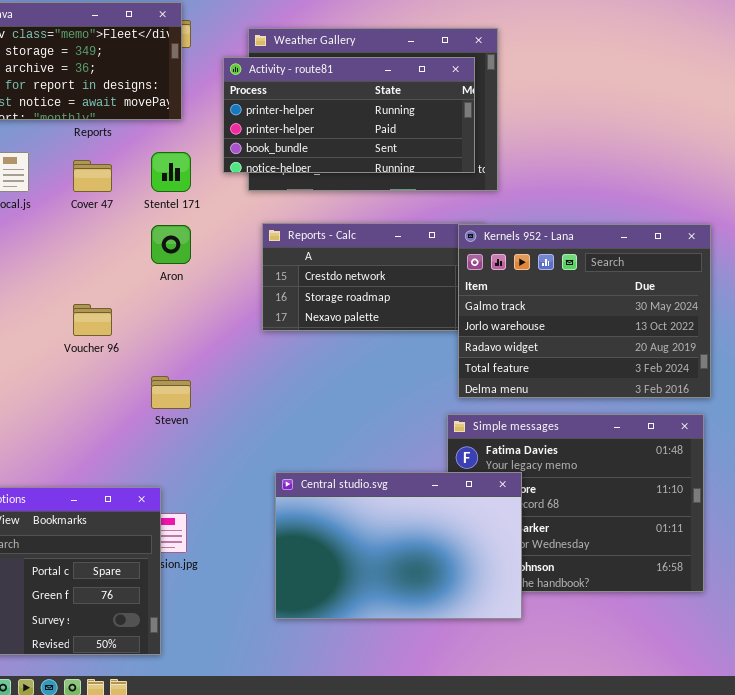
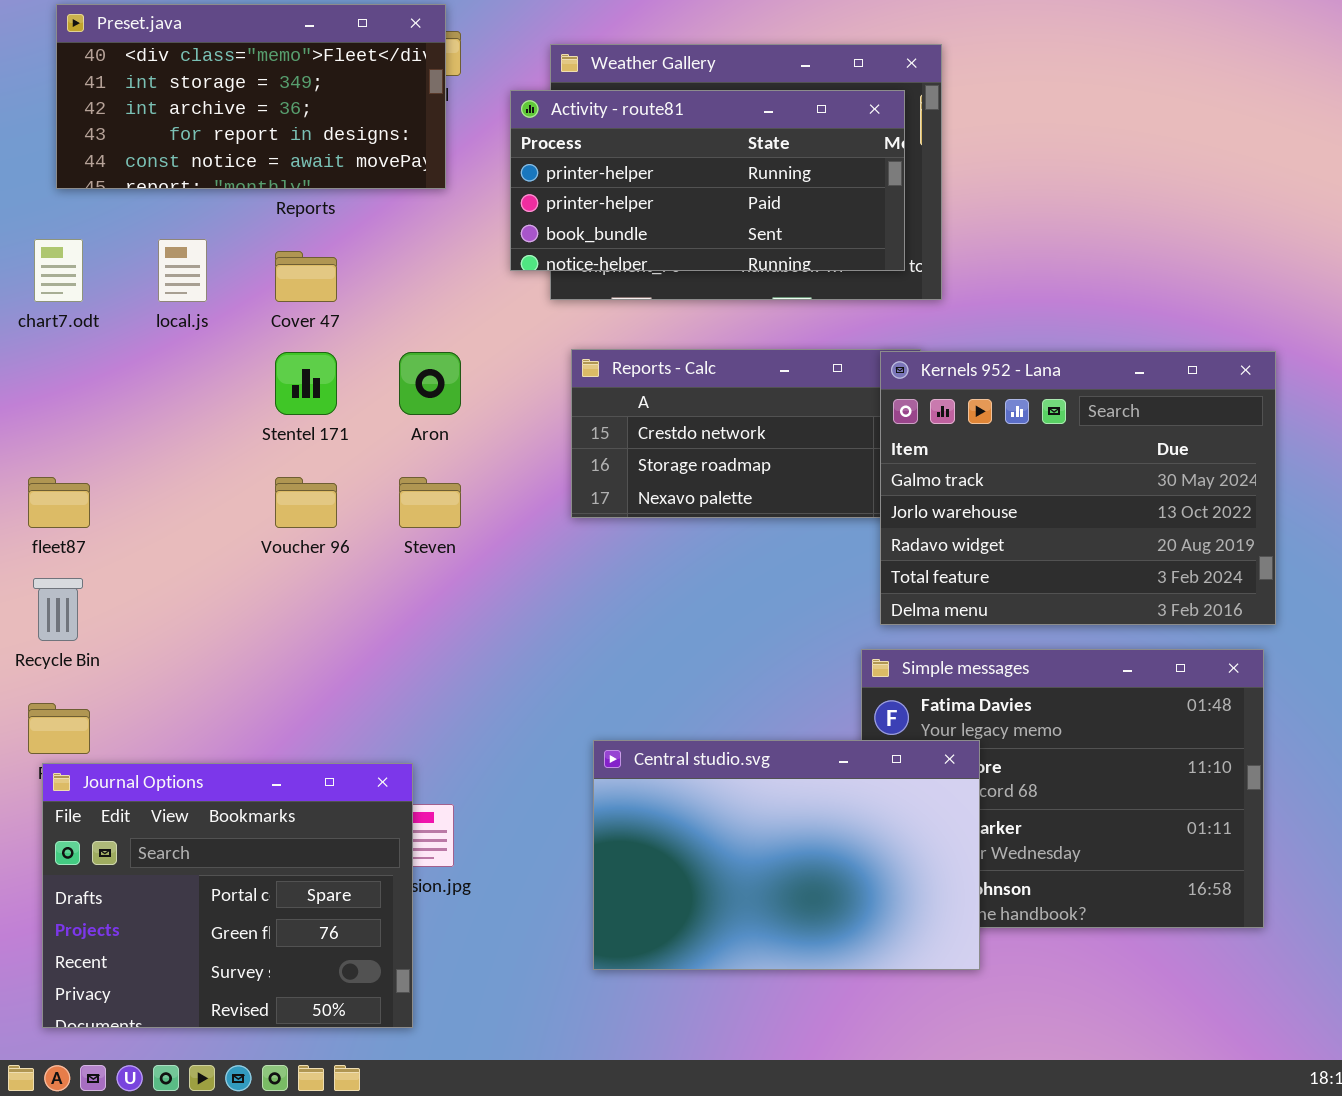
Stentel 171: [151,152,191,192] -> [275,352,337,415], moved
Steven: [151,376,191,409] -> [399,477,461,528], moved

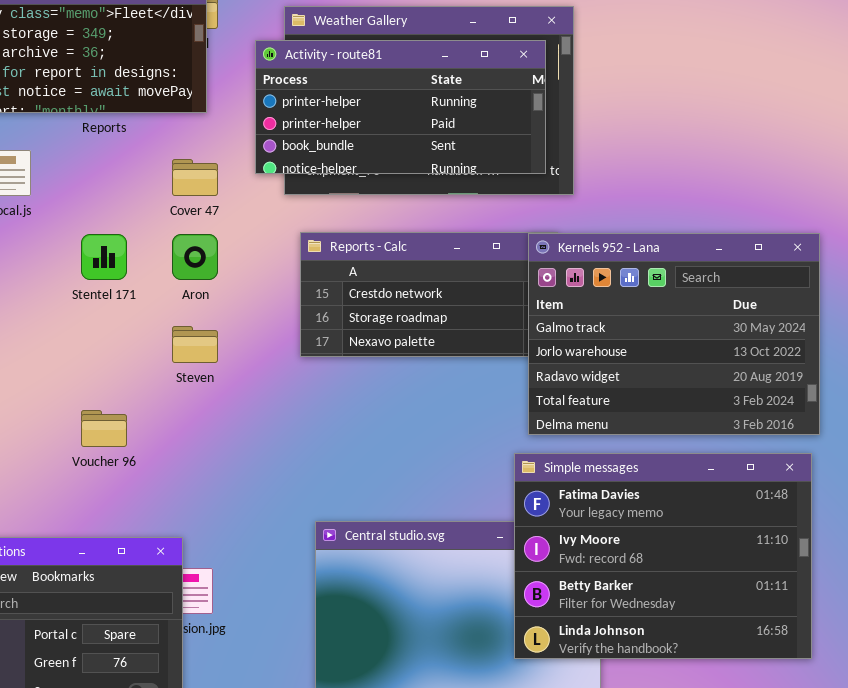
Cover 47: [275,251,337,302] -> [172,159,218,196], moved
Voucher 96: [275,477,337,528] -> [81,410,127,447], moved
Simple messages: [861,649,1264,928] -> [514,453,812,659], raised

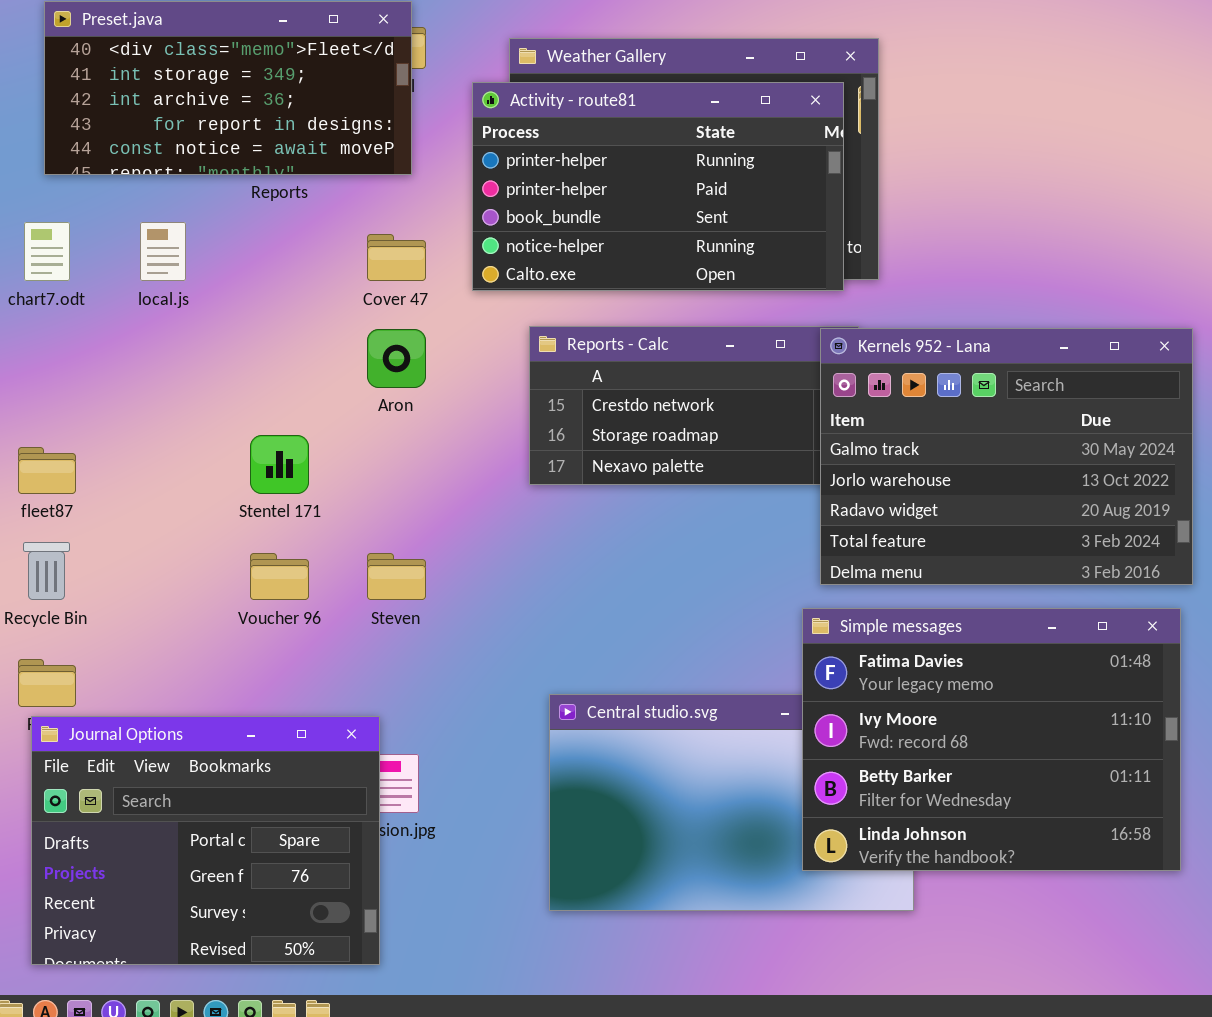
Activity - route81: [255,40,546,174] -> [472,82,844,291], resized
Stentel 171: [81,234,127,280] -> [250,435,309,494], moved
Steven: [172,326,218,363] -> [367,553,426,600], moved

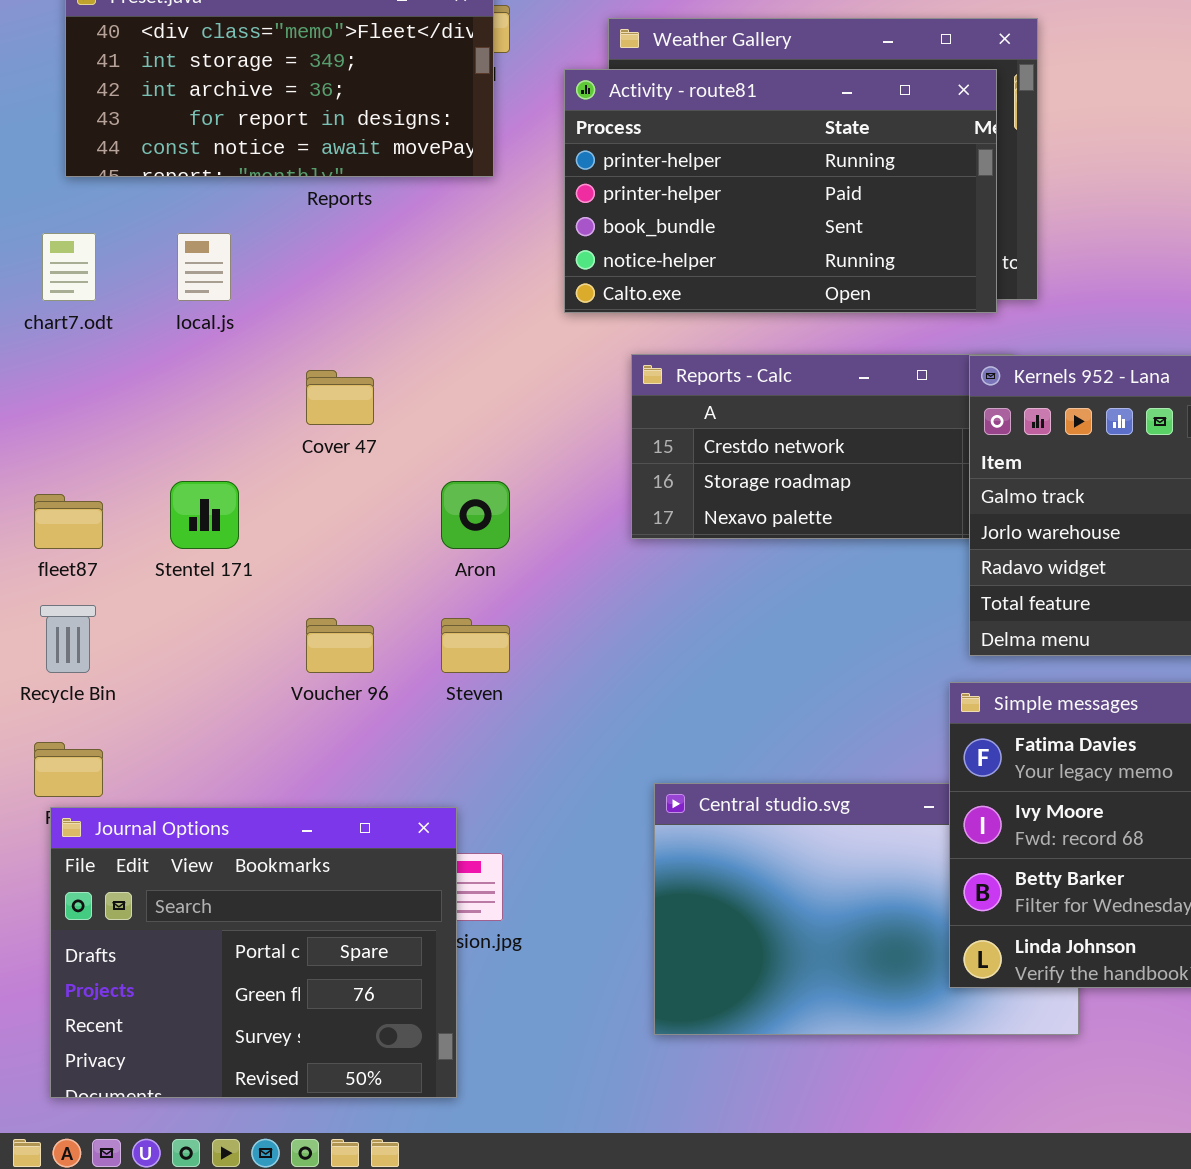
Cover 47: [367,234,426,281] -> [306,370,374,425], moved
Aron: [367,329,426,388] -> [441,481,510,549], moved
Stentel 171: [250,435,309,494] -> [170,481,239,549], moved

